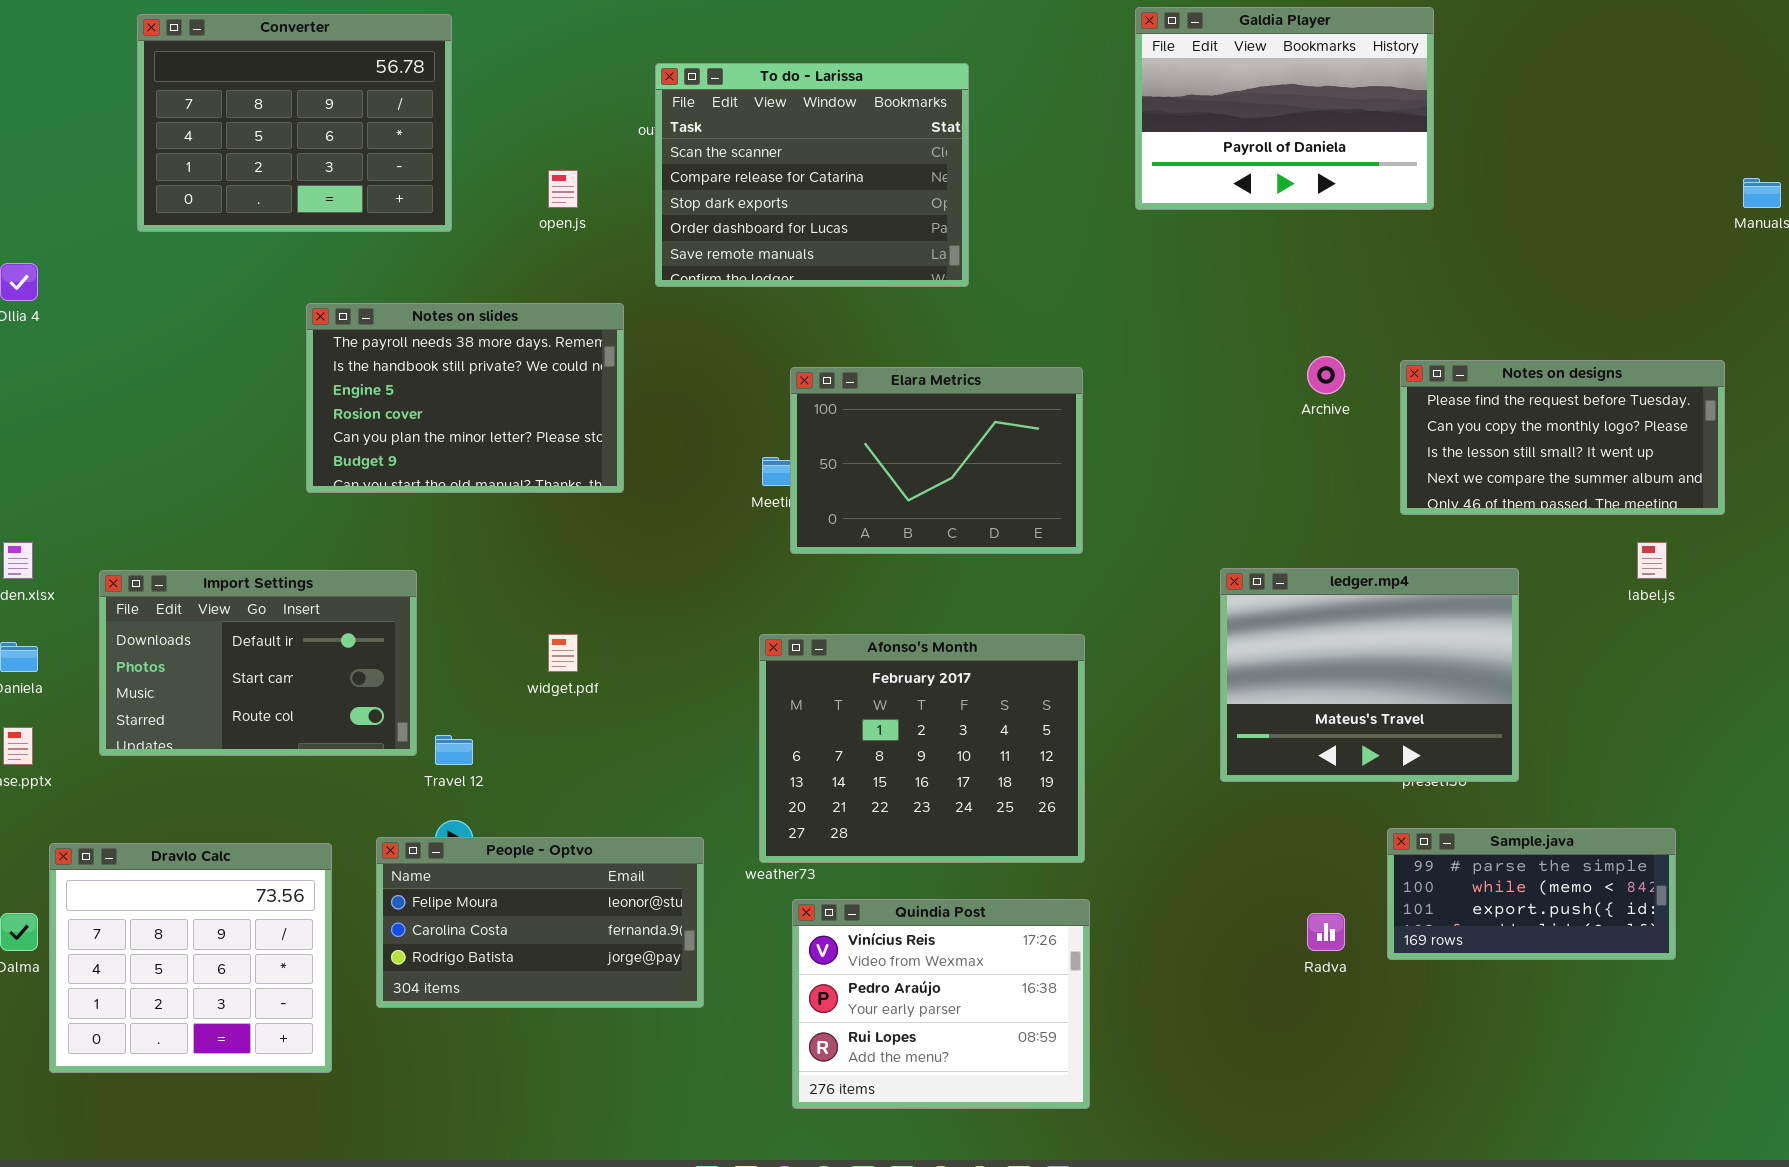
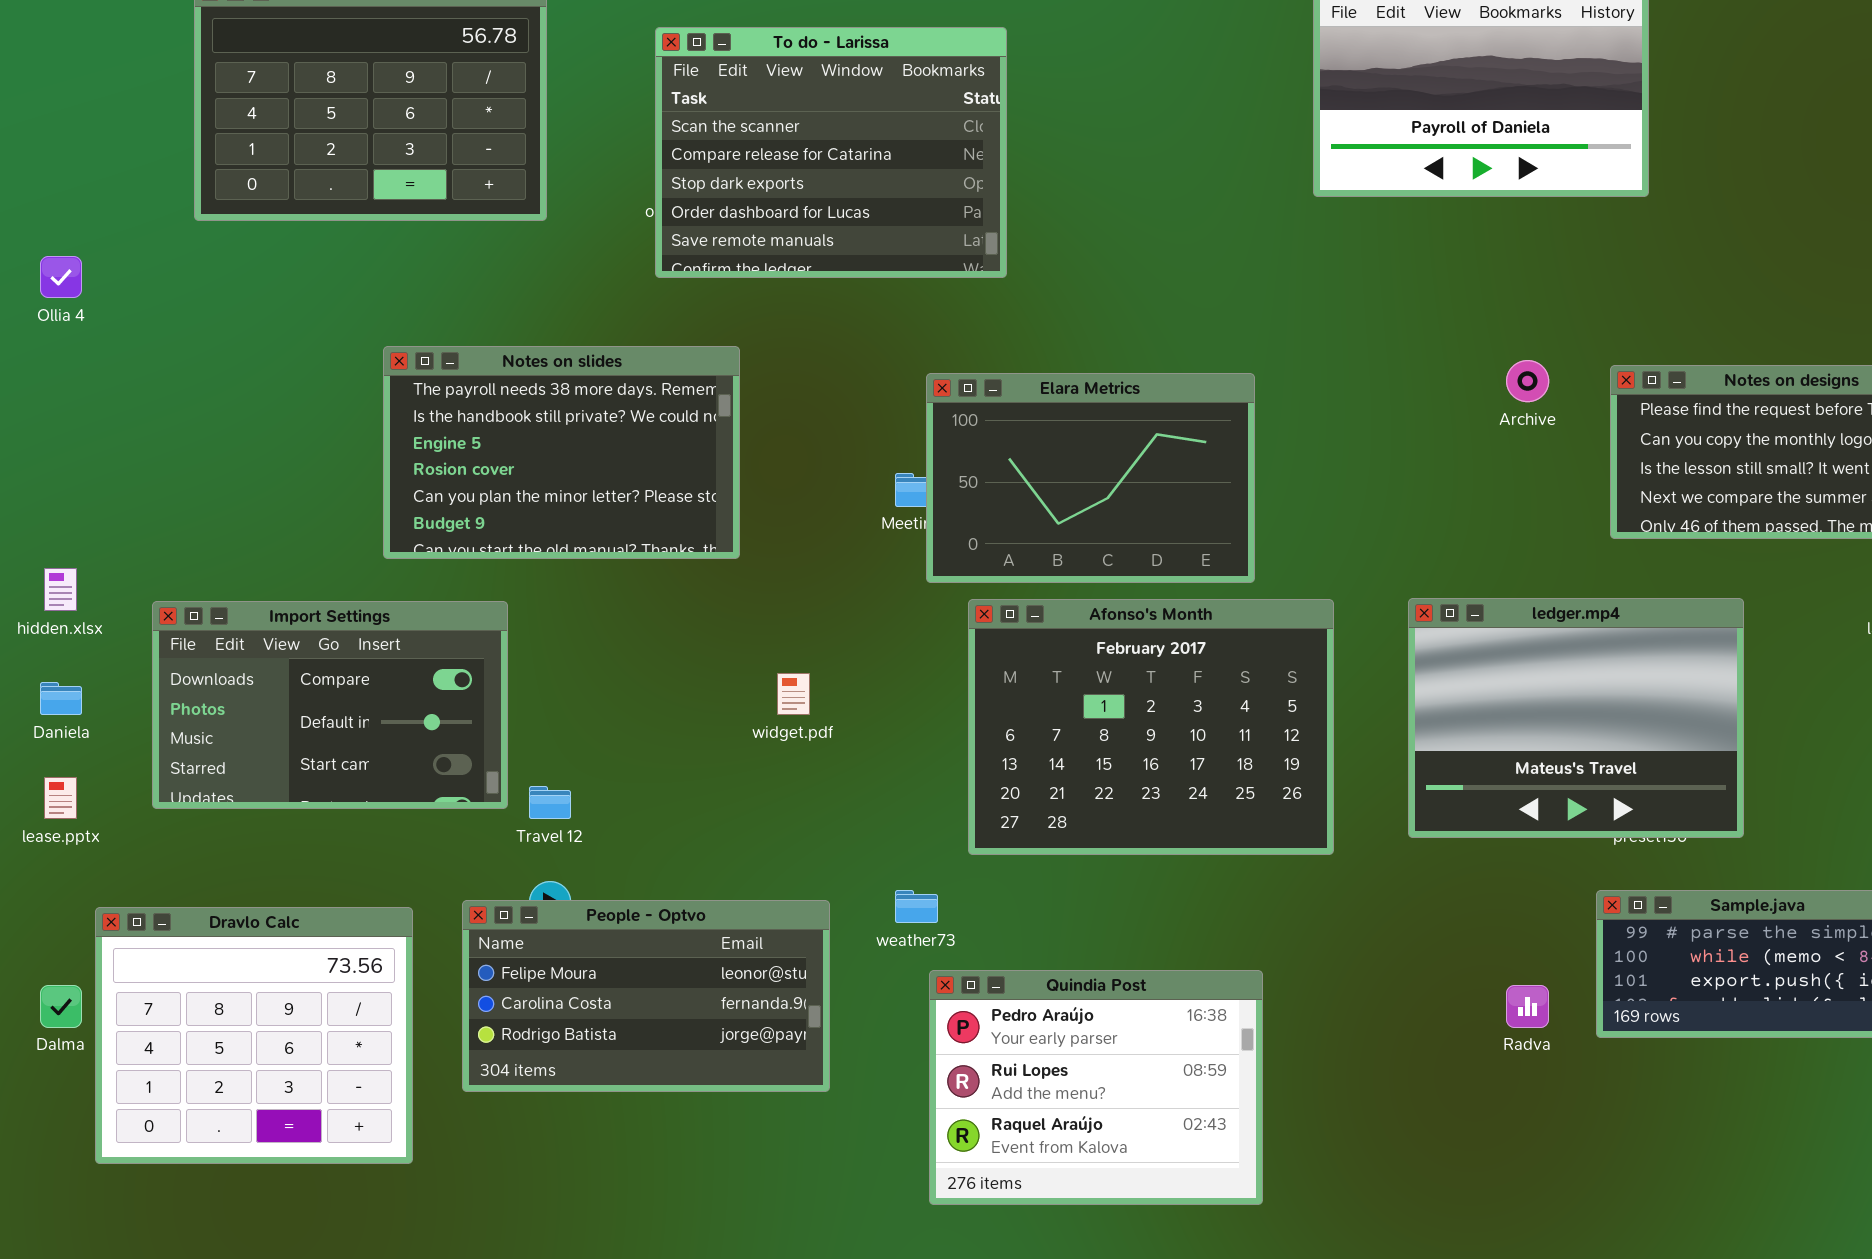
To do - Larissa: [655,63,969,287] -> [655,27,1007,278], moved
Notes on slides: [306,303,624,493] -> [383,346,740,559], moved
Import Settings: [99,570,417,756] -> [152,601,508,809], scrolled up 1 row
widget.pdf: [548,634,578,672] -> [777,673,810,715], moved
Afonso's Month: [759,634,1085,863] -> [968,599,1334,855], moved
Quindia Post: [792,899,1090,1109] -> [929,970,1263,1205], scrolled down 1 row

